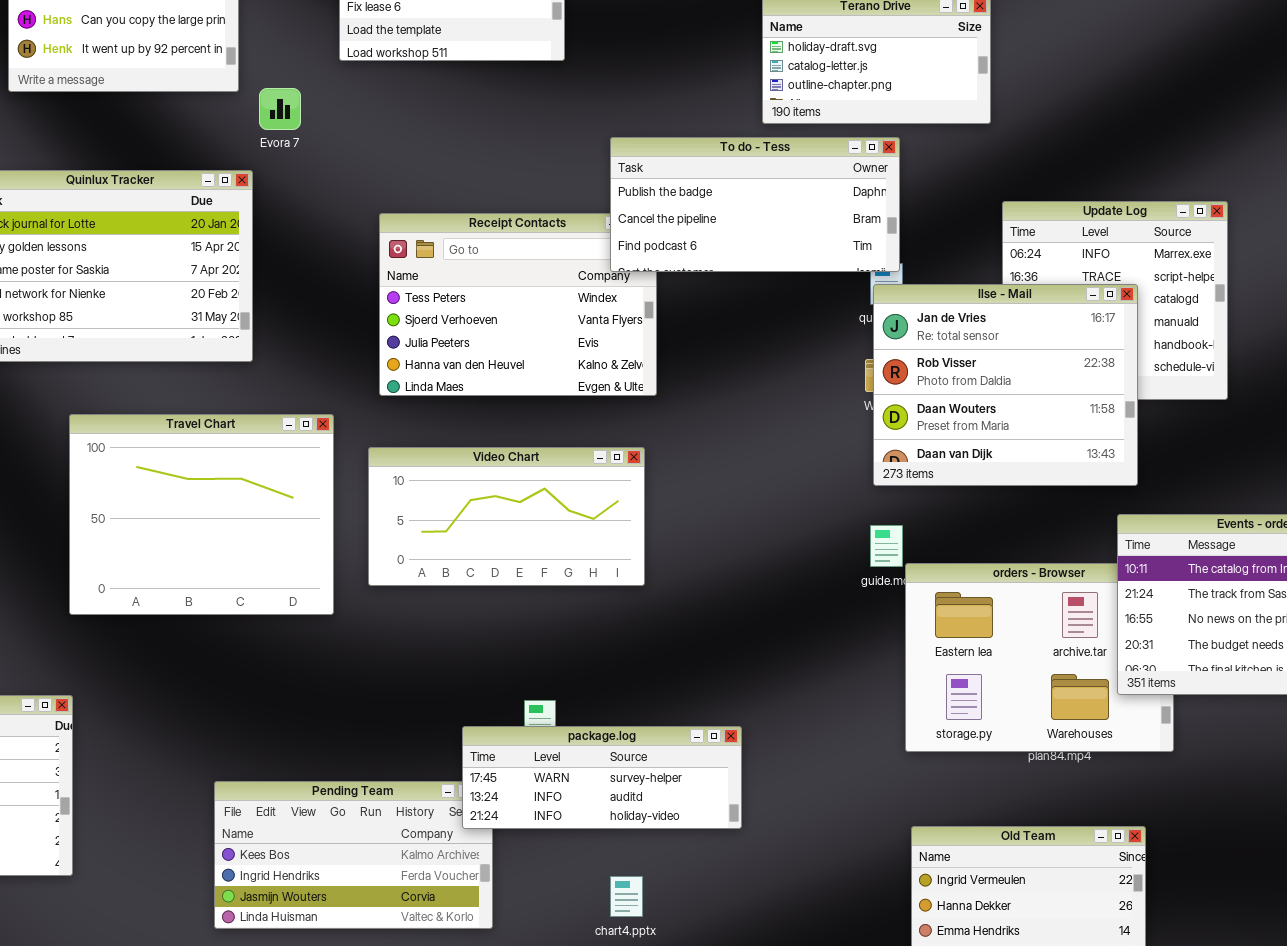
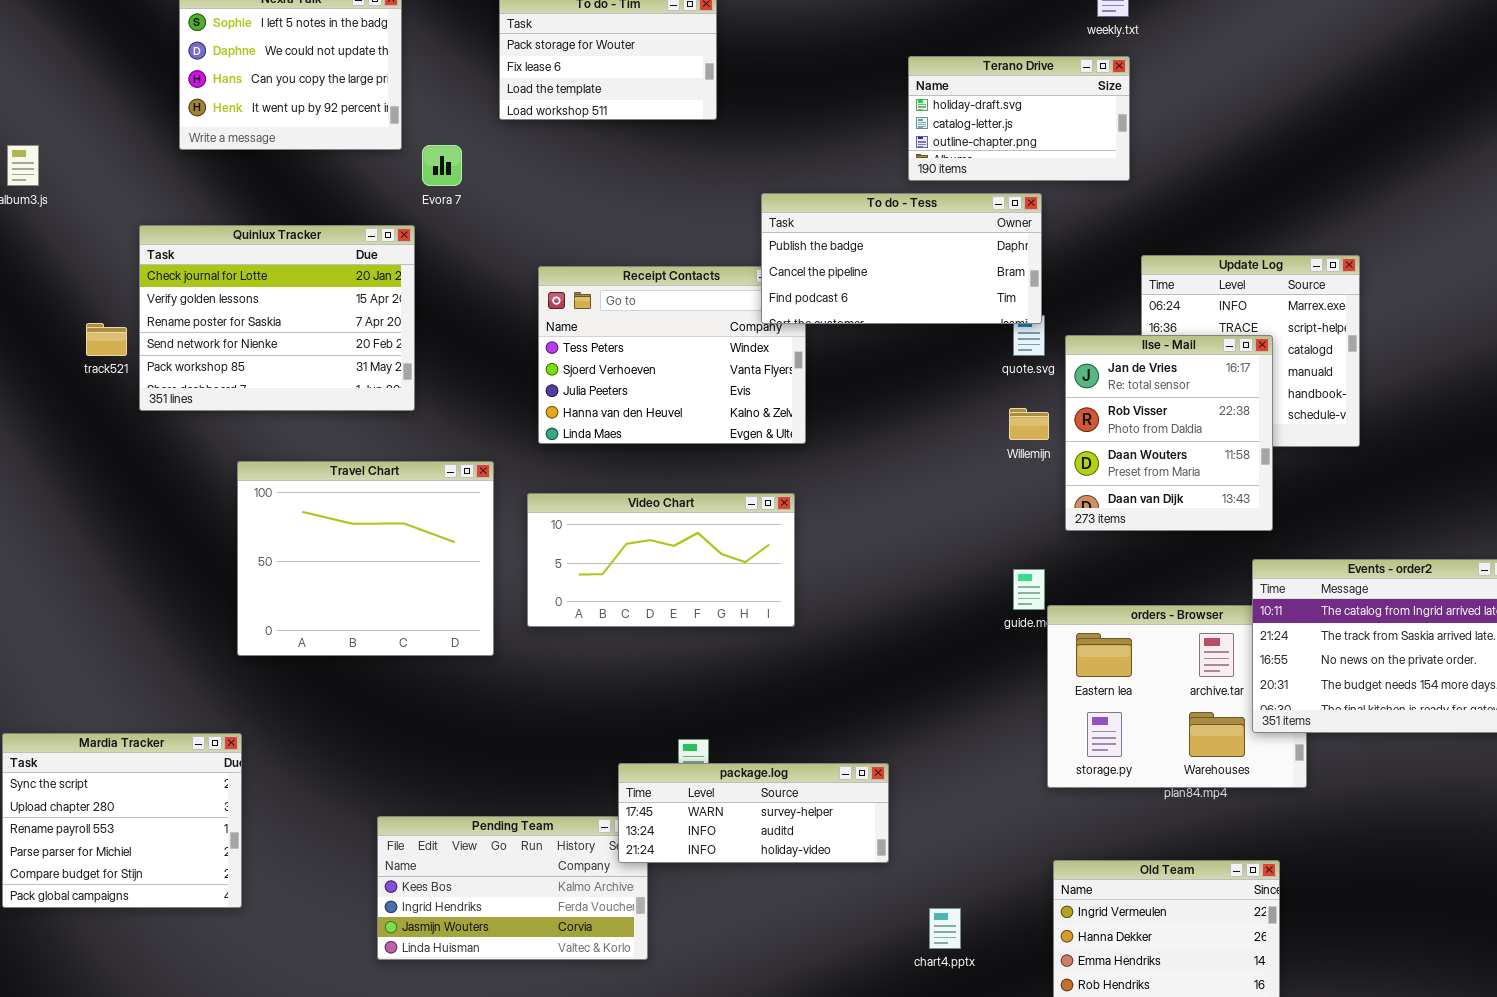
Ilse - Mail: [873,284,1138,486] -> [1065,335,1273,531], resized
chart4.pptx: [610,876,643,917] -> [929,908,961,949], moved

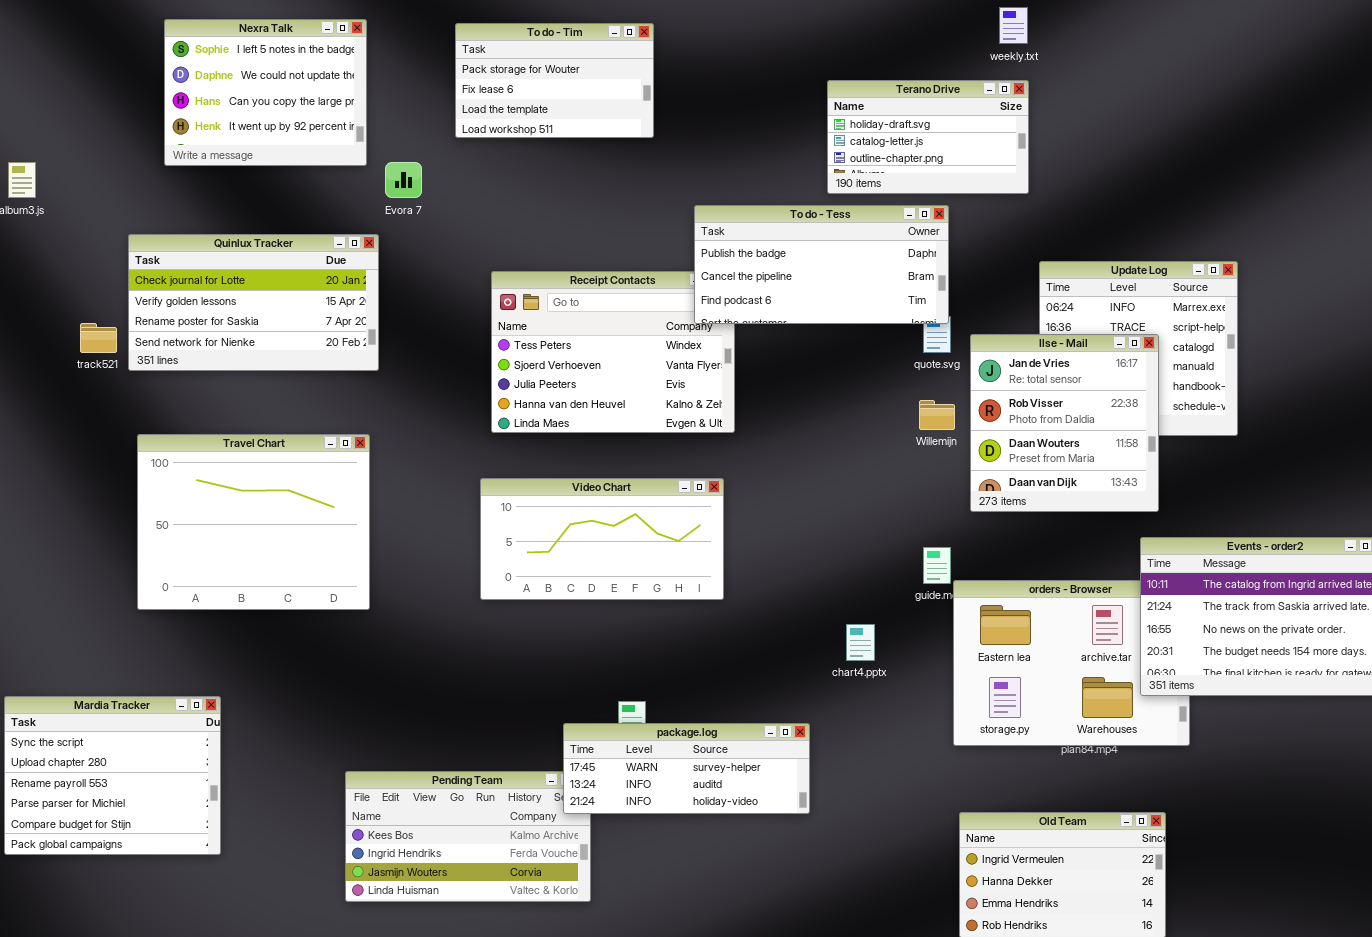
Quinlux Tracker: [139,225,415,411] -> [128,234,379,371], resized
Travel Chart: [237,461,494,656] -> [137,434,370,610], moved
chart4.pptx: [929,908,961,949] -> [846,624,875,661], moved

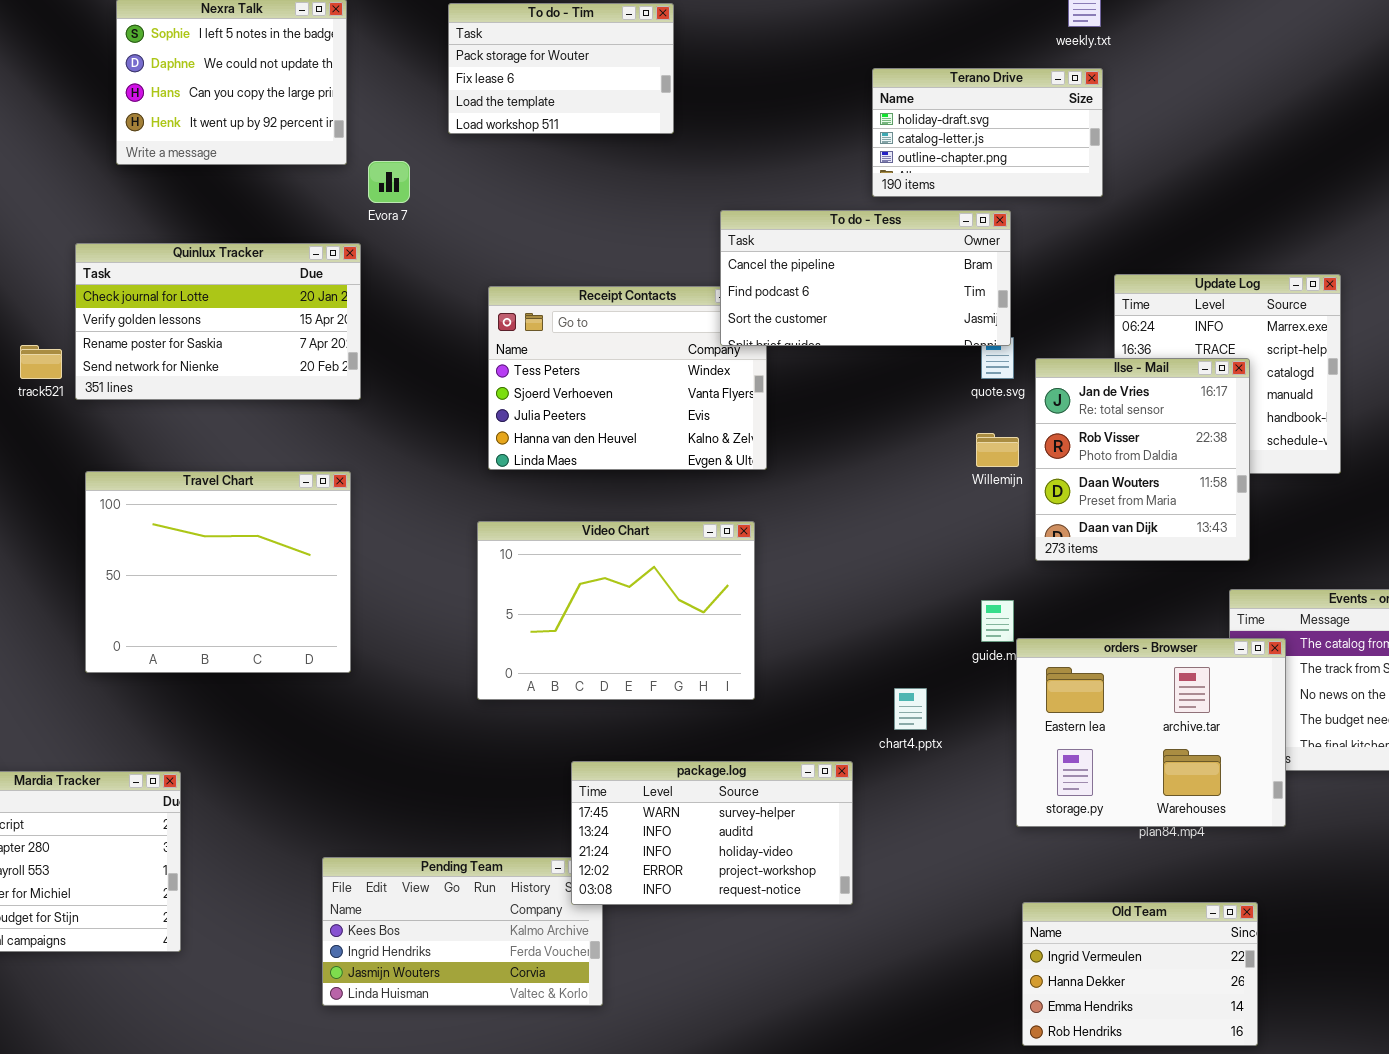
To do - Tess: [694,205,949,324] -> [720,210,1011,346], scrolled down 1 row
Video Chart: [480,478,724,600] -> [477,521,755,700], resized
orders - Browser: [953,580,1190,746] -> [1016,638,1286,827], raised
package.log: [563,723,810,814] -> [571,761,853,905], resized

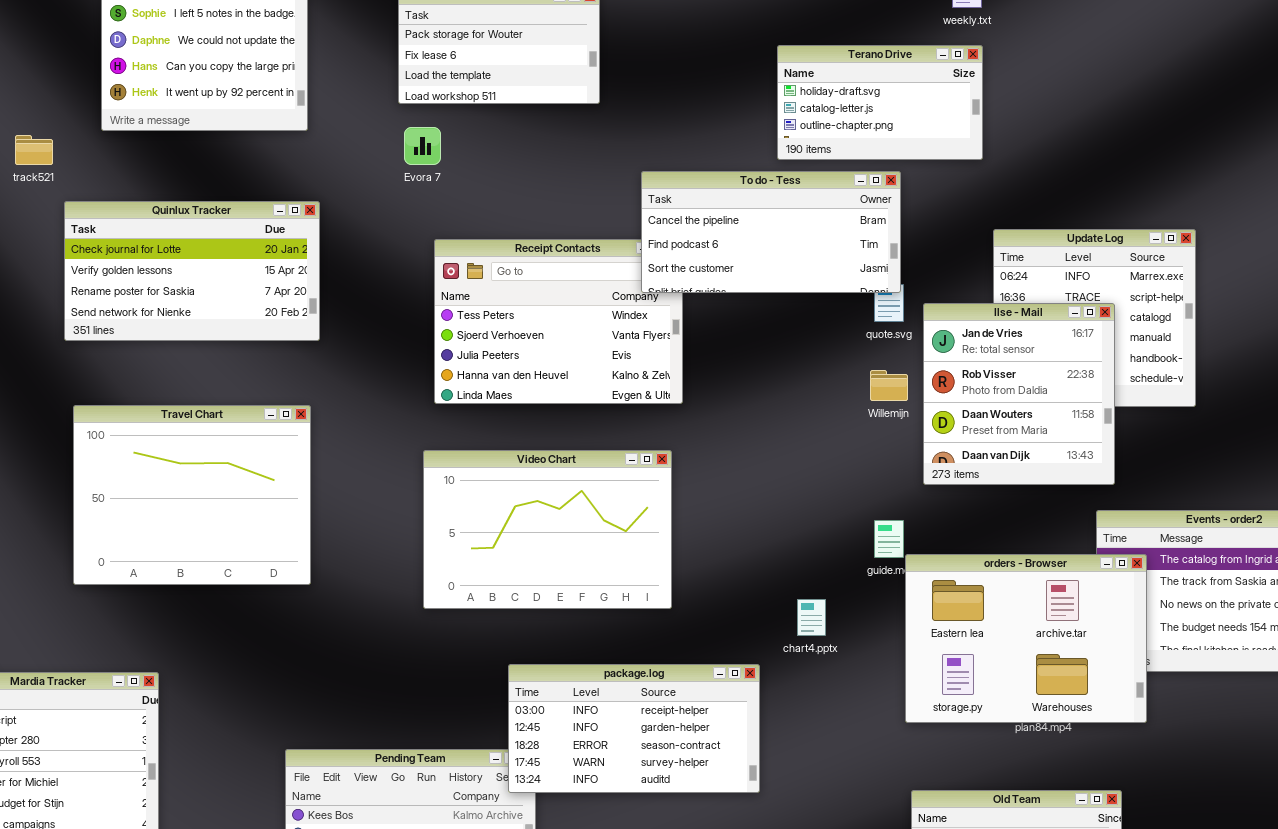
Evora 7: [368,161,410,203] -> [404,127,441,165], moved
track521: [20,345,62,379] -> [15,135,53,165], moved
package.log: [571,761,853,905] -> [508,664,760,793], scrolled up 3 rows

